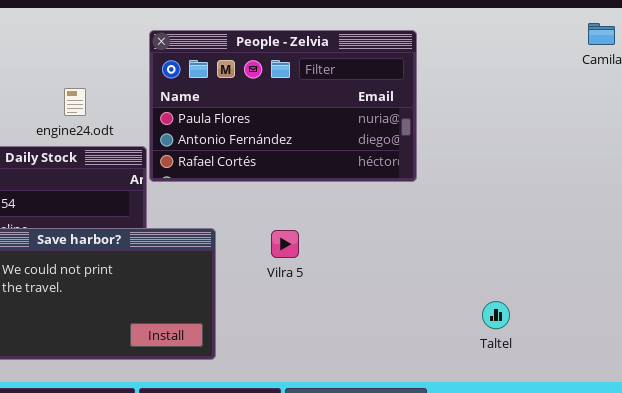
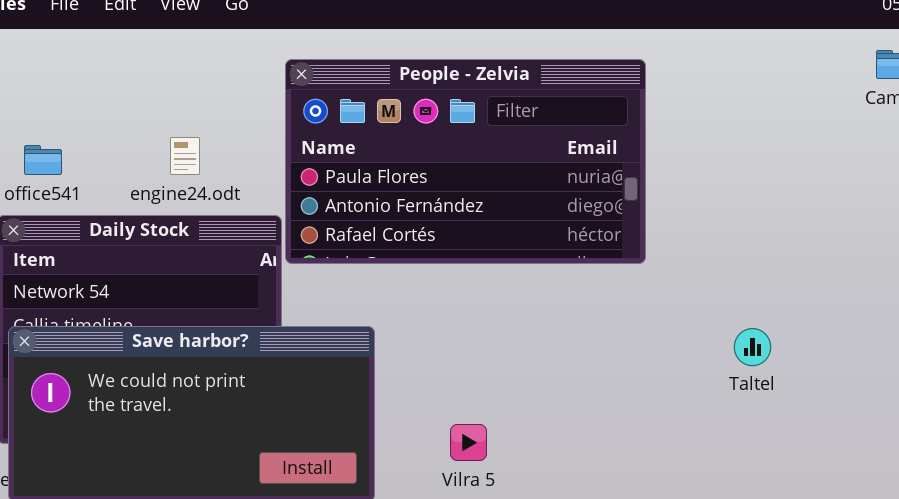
Vilra 5: [271,230,299,258] -> [450,424,487,461], moved
Taltel: [482,301,510,329] -> [734,328,771,366], moved

